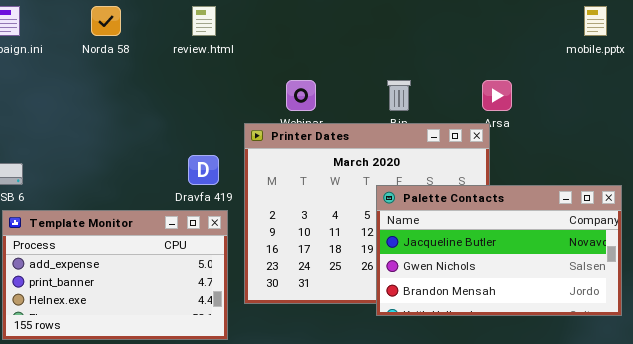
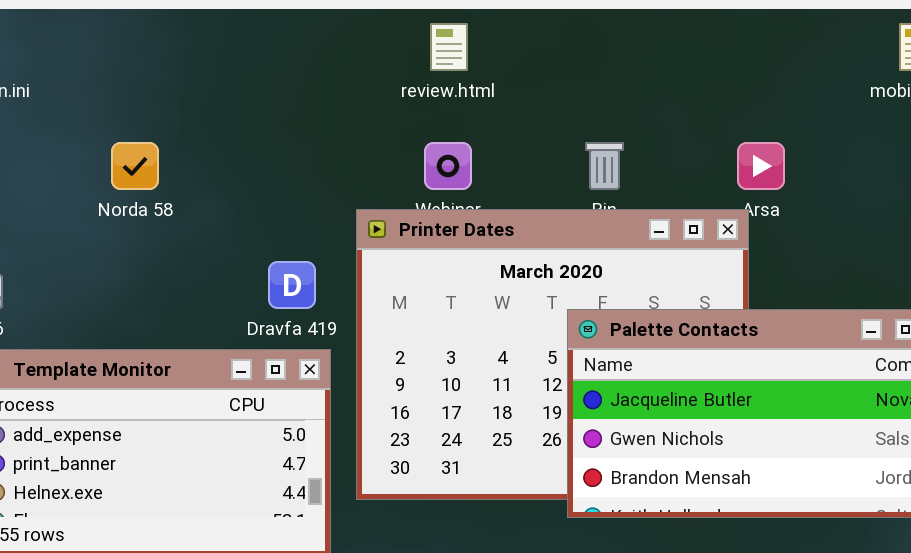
Norda 58: [91,6,121,36] -> [111,142,159,190], moved
review.html: [192,6,216,36] -> [430,23,468,71], moved

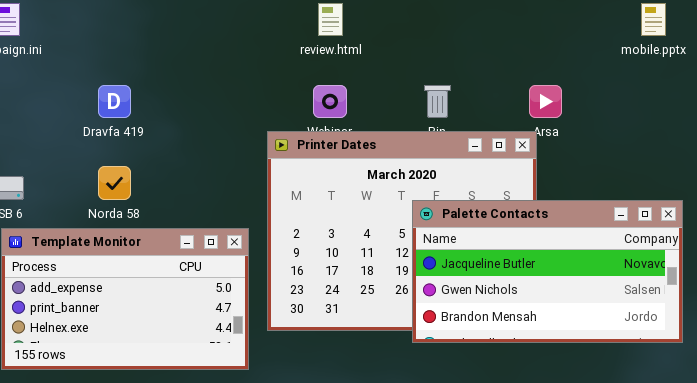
Norda 58: [111,142,159,190] -> [98,166,131,200], moved
Dravfa 419: [268,261,316,309] -> [98,85,131,118], moved

